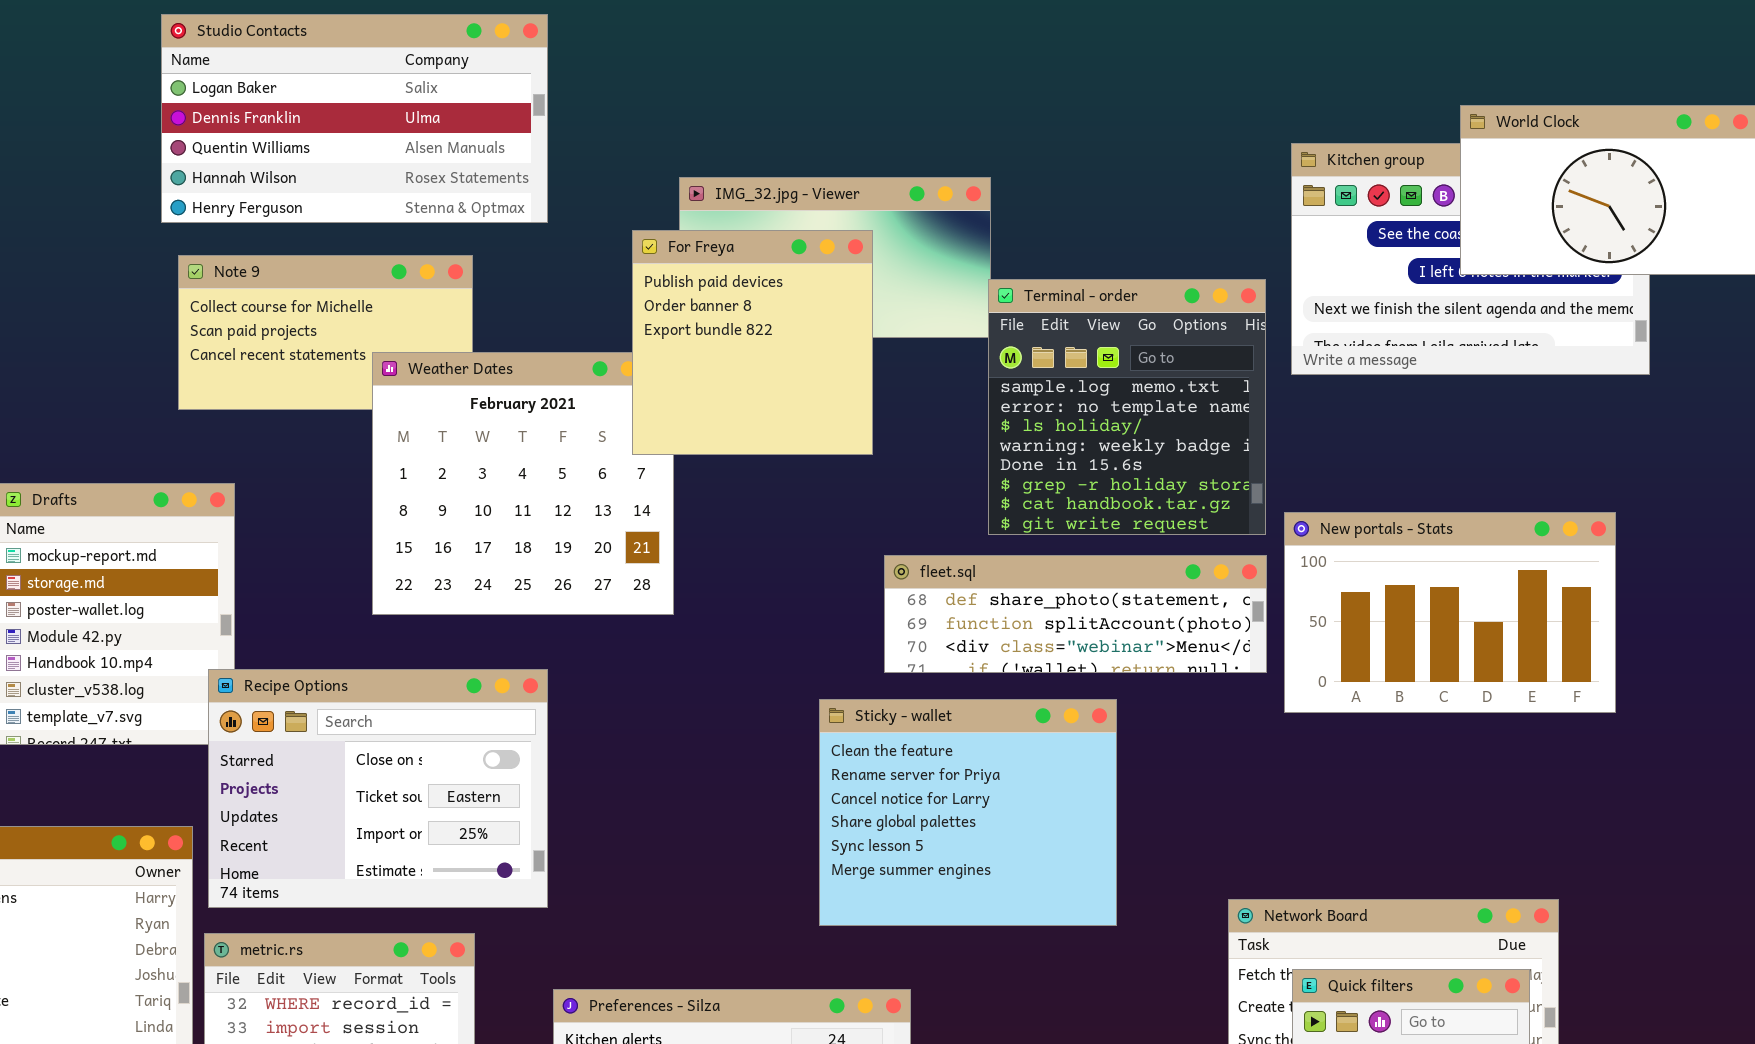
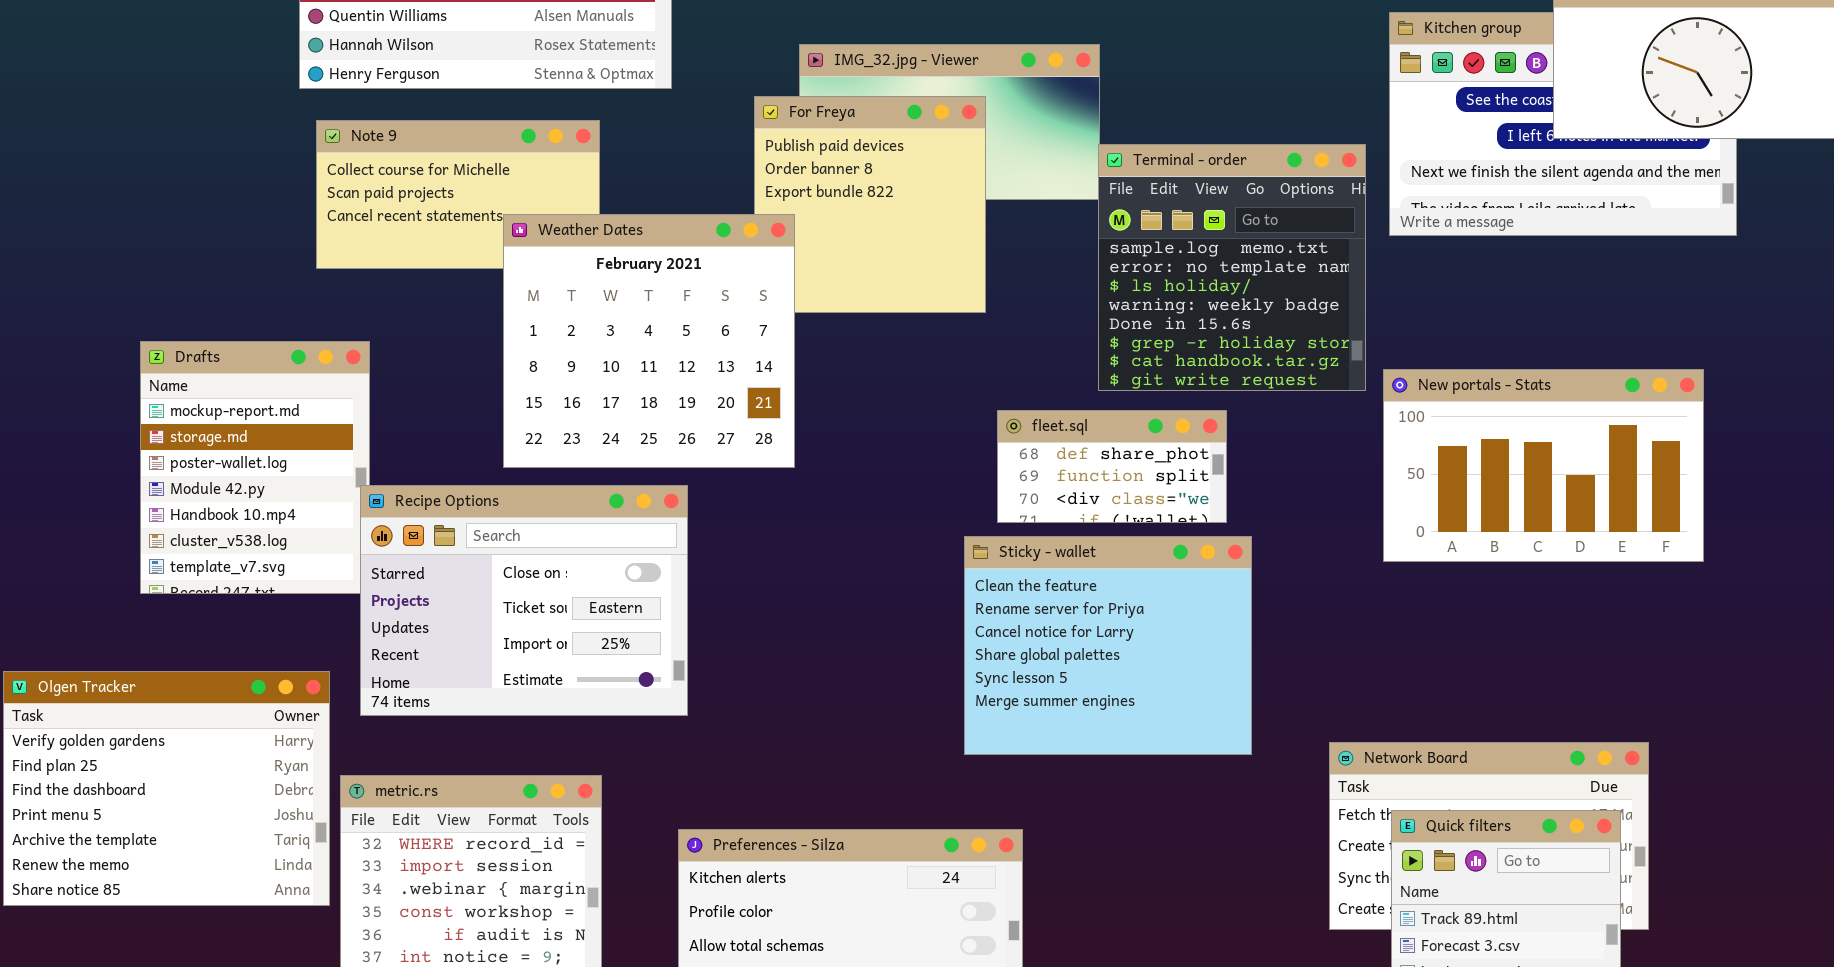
Weather Dates: [372,352,674,615] -> [503,214,795,468], raised
fleet.sql: [884,555,1267,673] -> [997,410,1227,523], resized
Recipe Options: [208,669,548,908] -> [360,485,688,716], moved
Sticky - wallet: [819,699,1117,926] -> [964,536,1252,755], moved

